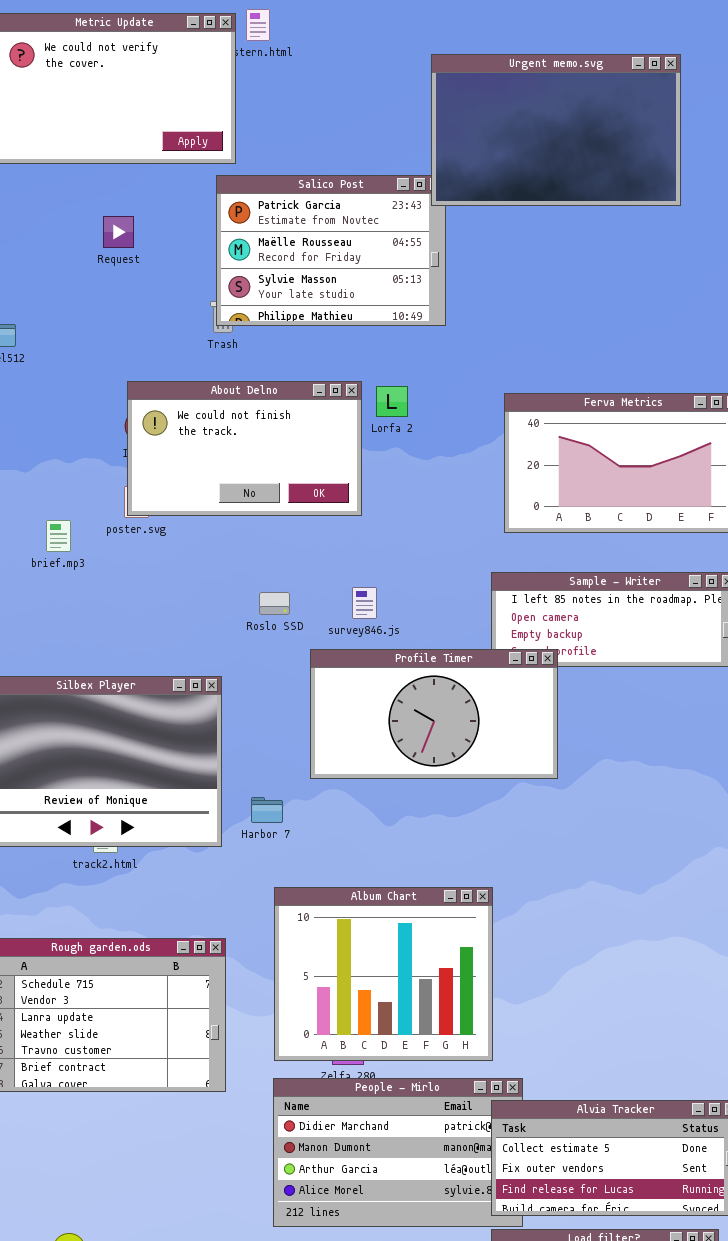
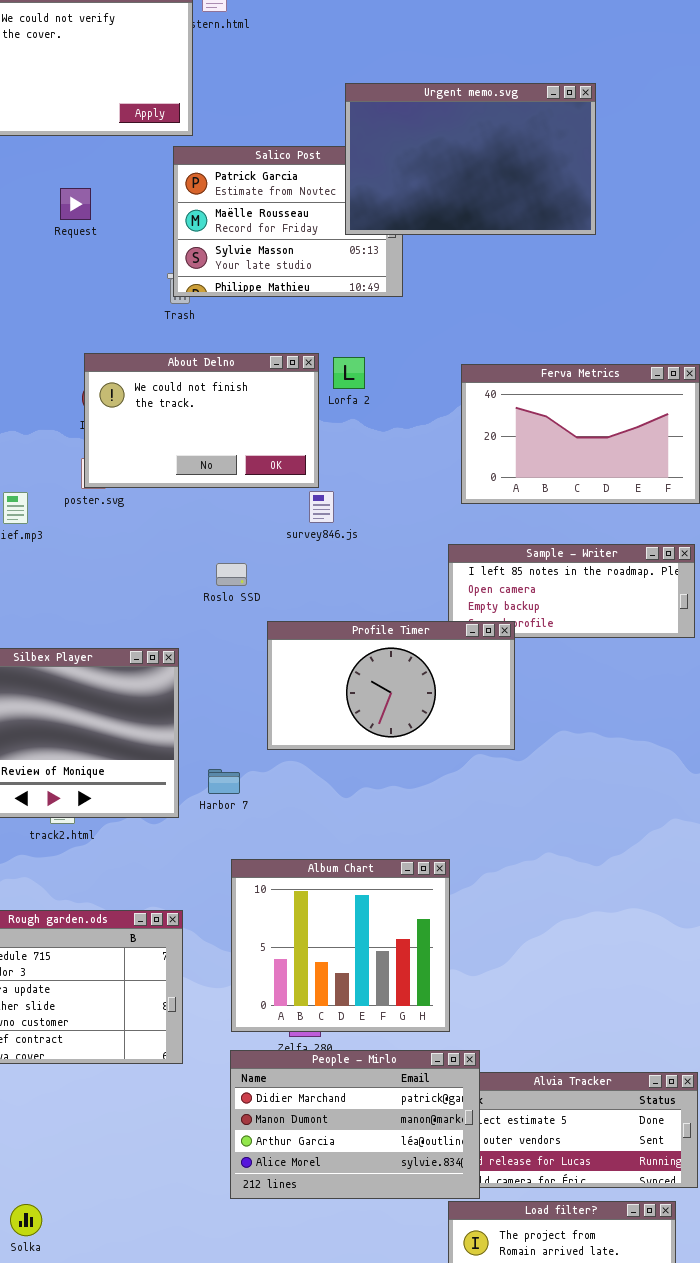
Urgent memo.svg: [431,54,681,206] -> [345,83,596,235], moved
survey846.js: [352,587,377,619] -> [309,491,334,523], moved
People - Mirlo: [273,1078,523,1227] -> [230,1050,480,1199], raised

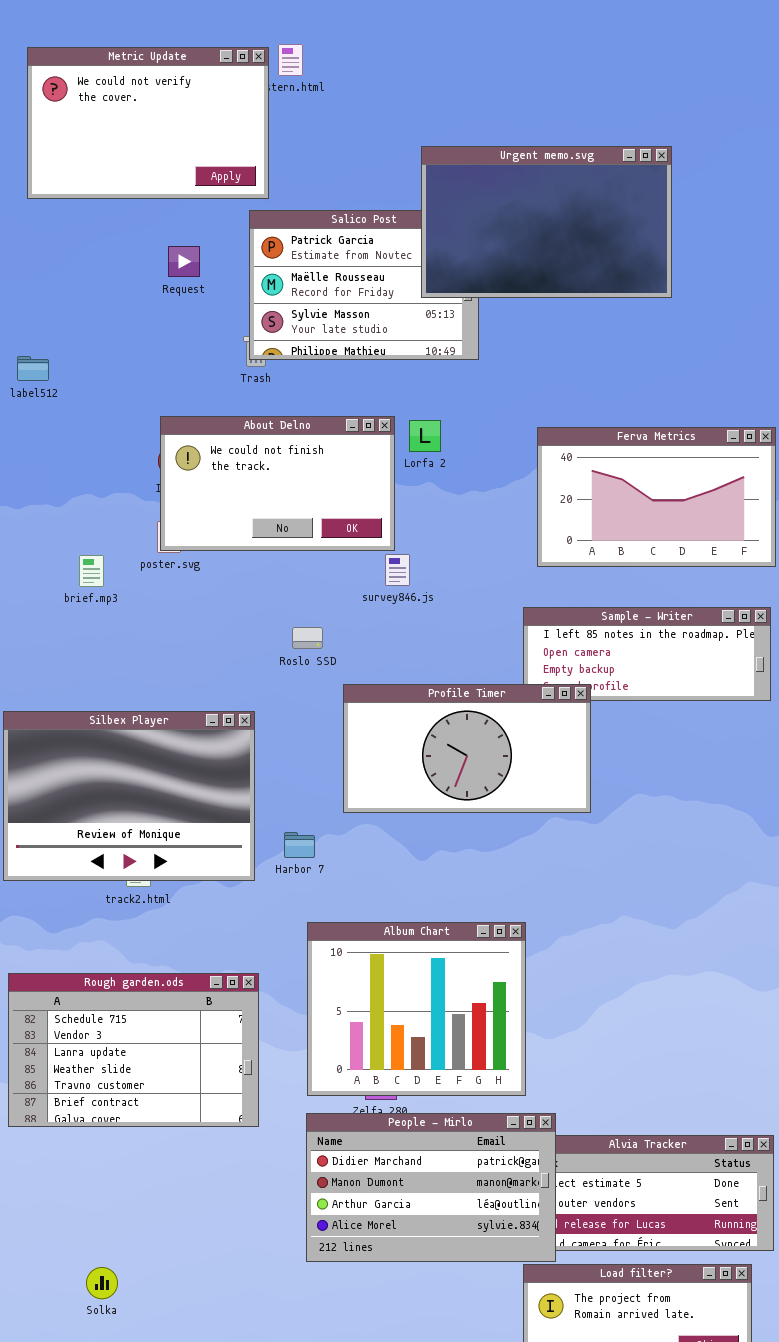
Request: [60,188,91,220] -> [168,246,200,277], moved

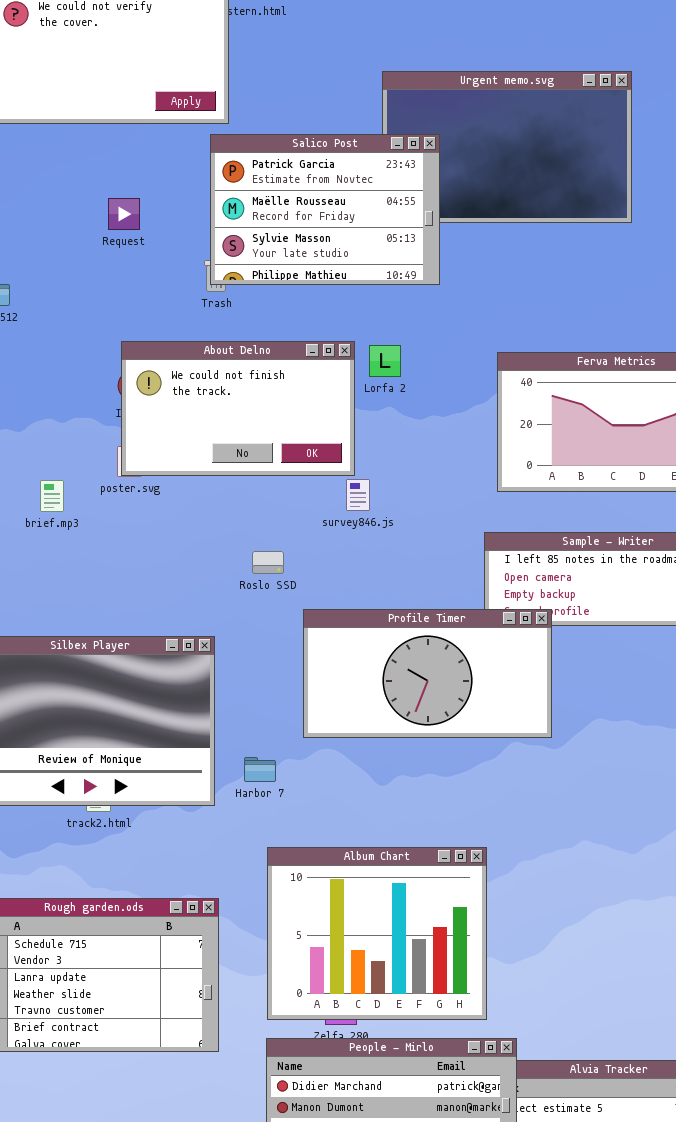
Salico Post: [249,210,479,360] -> [210,134,440,285], raised
Request: [168,246,200,277] -> [108,198,140,230], moved

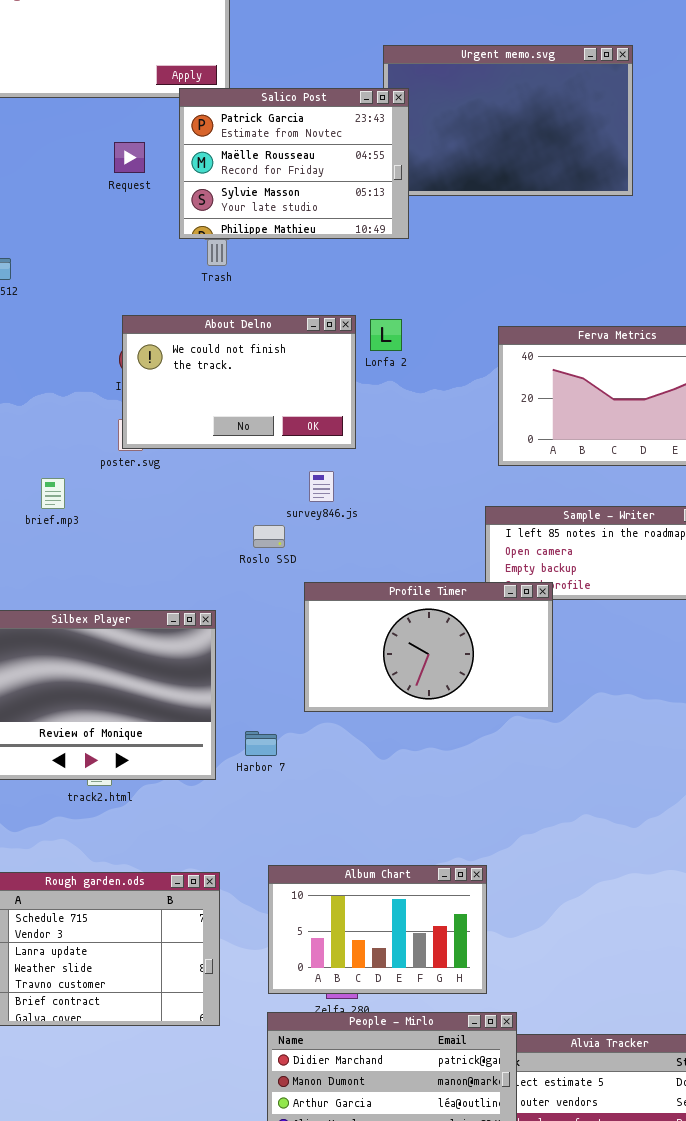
Salico Post: [210,134,440,285] -> [179,88,409,239], moved
Request: [108,198,140,230] -> [114,142,145,173], moved
survey846.js: [346,479,370,511] -> [309,471,334,502], moved
brief.mp3: [40,480,64,512] -> [41,478,65,509], moved
Album Chart: [267,847,487,1020] -> [268,865,487,994], resized

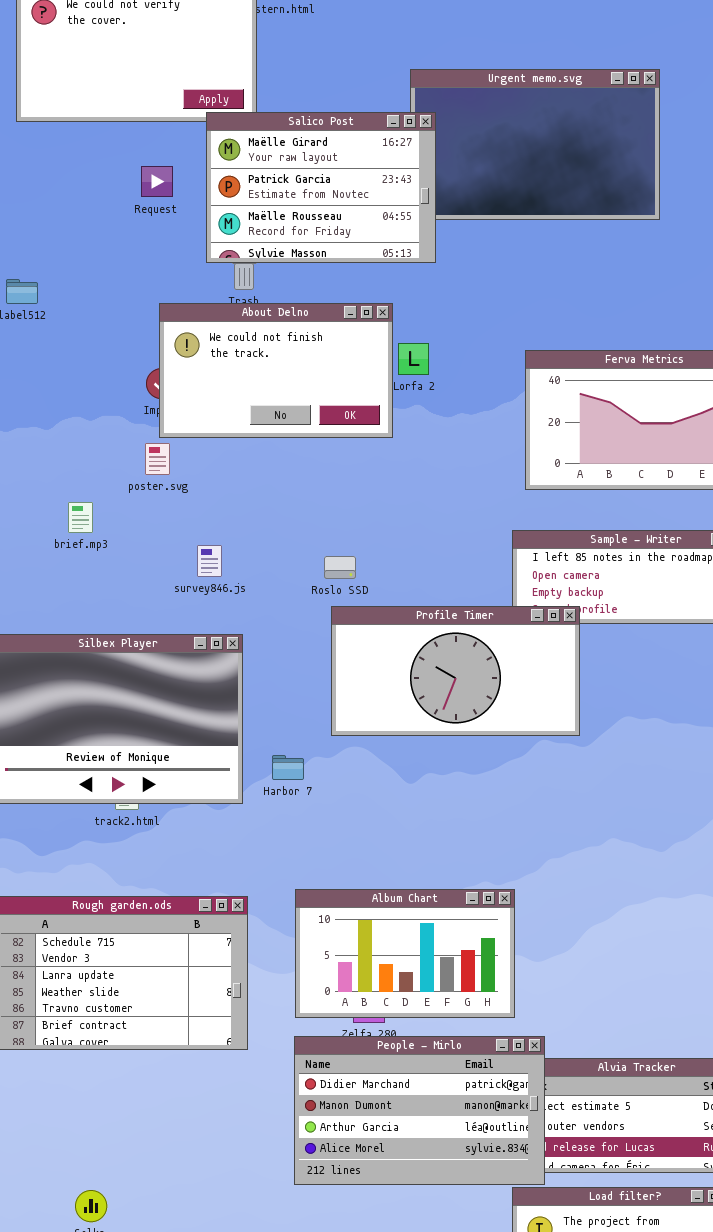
Salico Post: [179,88,409,239] -> [206,112,436,263], scrolled up 1 row
About Delno: [122,315,356,449] -> [159,303,393,438], moved
survey846.js: [309,471,334,502] -> [197,545,222,577], moved
Roslo SSD: [253,525,285,548] -> [324,556,356,579], moved

